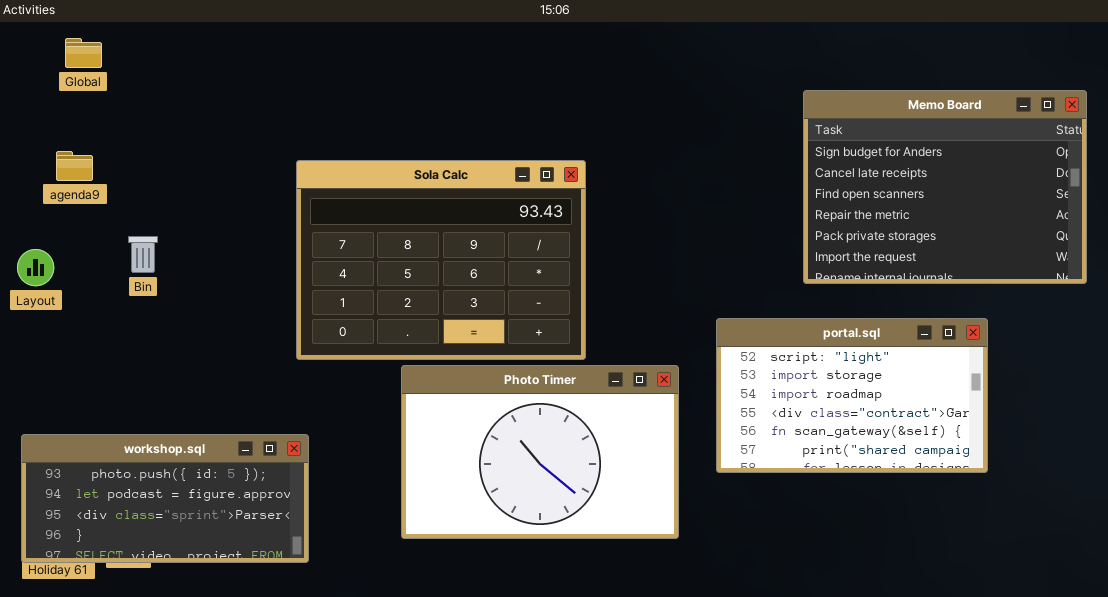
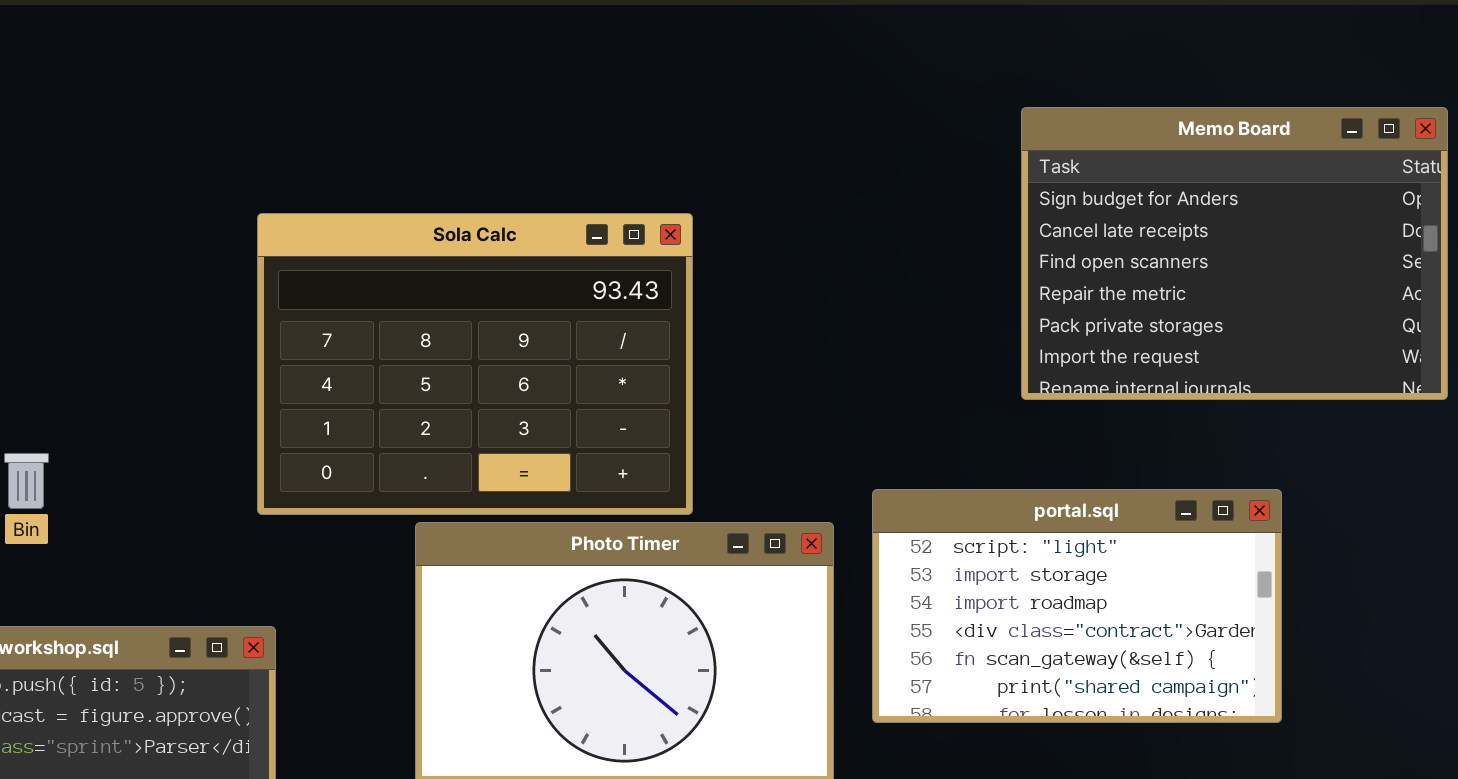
Bin: [128,236,158,273] -> [4,453,49,509], moved
portal.sql: [716,318,988,473] -> [872,489,1282,723], moved

